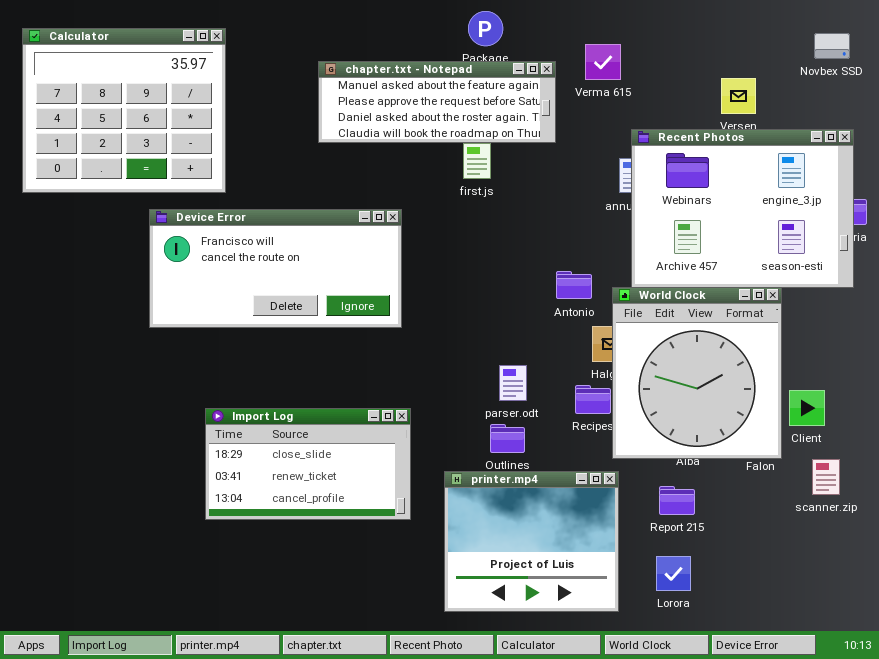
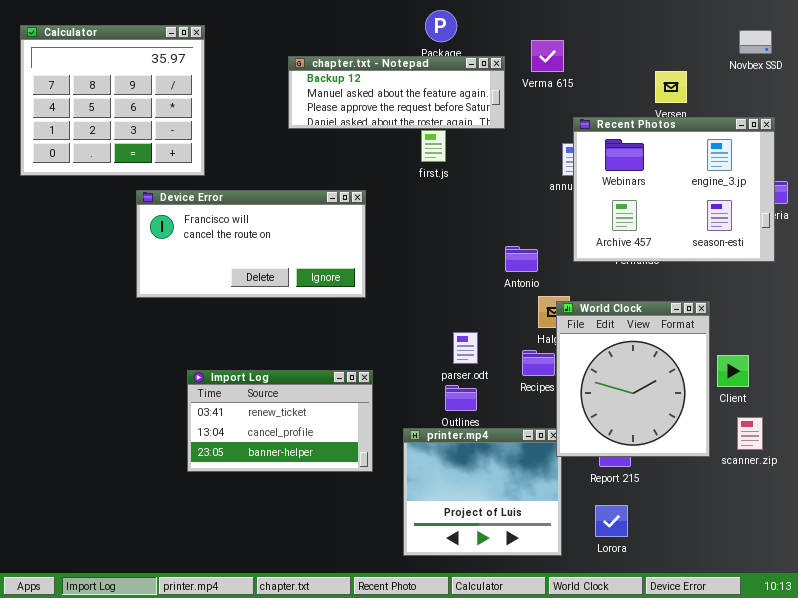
chapter.txt - Notepad: [318,61,556,143] -> [288,56,505,129], scrolled up 1 row
World Clock: [612,287,782,459] -> [556,301,710,457], moved
Import Log: [205,408,411,520] -> [187,370,373,472], scrolled down 1 row

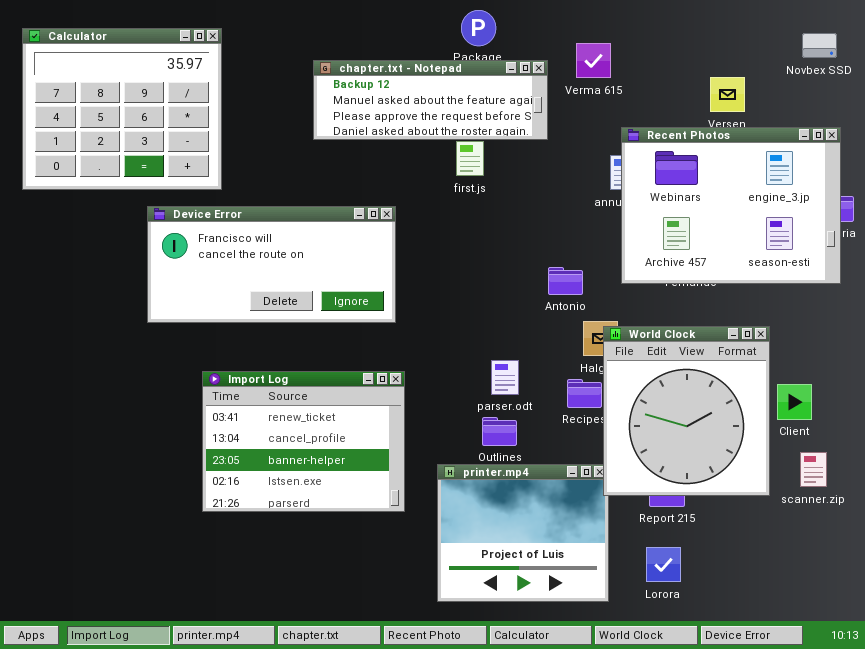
Import Log: [187,370,373,472] -> [202,371,405,512], resized

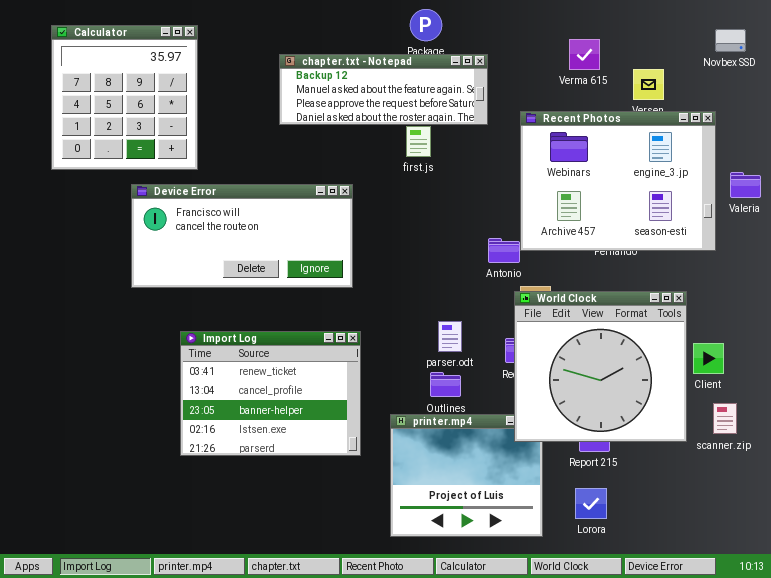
Calculator: [22,28,222,190] -> [51,25,198,170], resized
Verma 615: [576,43,611,78] -> [569,39,600,70], moved
Recent Photos: [621,127,841,284] -> [520,111,716,251], moved
World Clock: [603,326,770,496] -> [514,291,687,442], resized

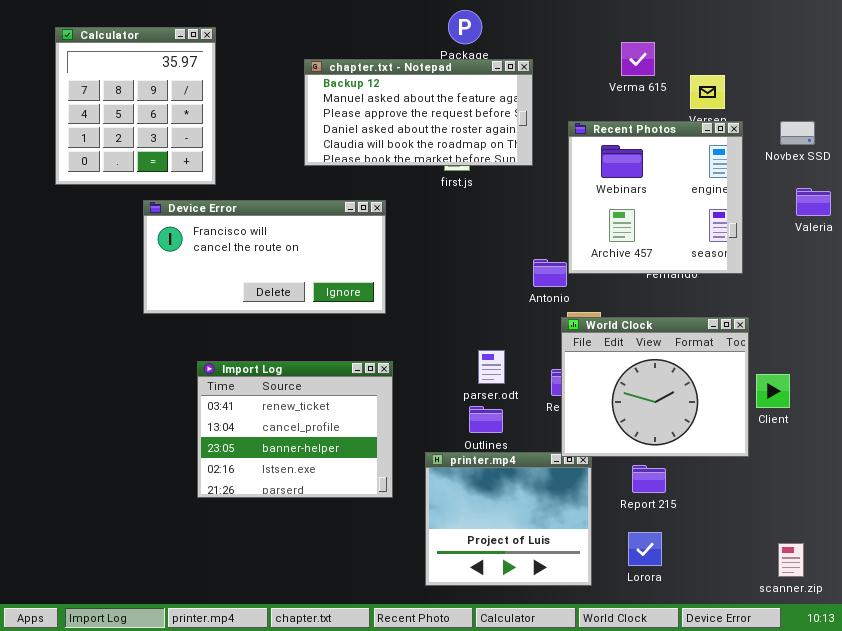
Novbex SSD: [715,29,746,52] -> [780,121,815,145], moved
chapter.txt - Notepad: [279,54,488,125] -> [304,59,533,166], resized
Recent Photos: [520,111,716,251] -> [568,121,743,274], resized
World Clock: [514,291,687,442] -> [561,317,749,457], resized
scanner.zip: [713,403,737,434] -> [778,543,804,577], moved

